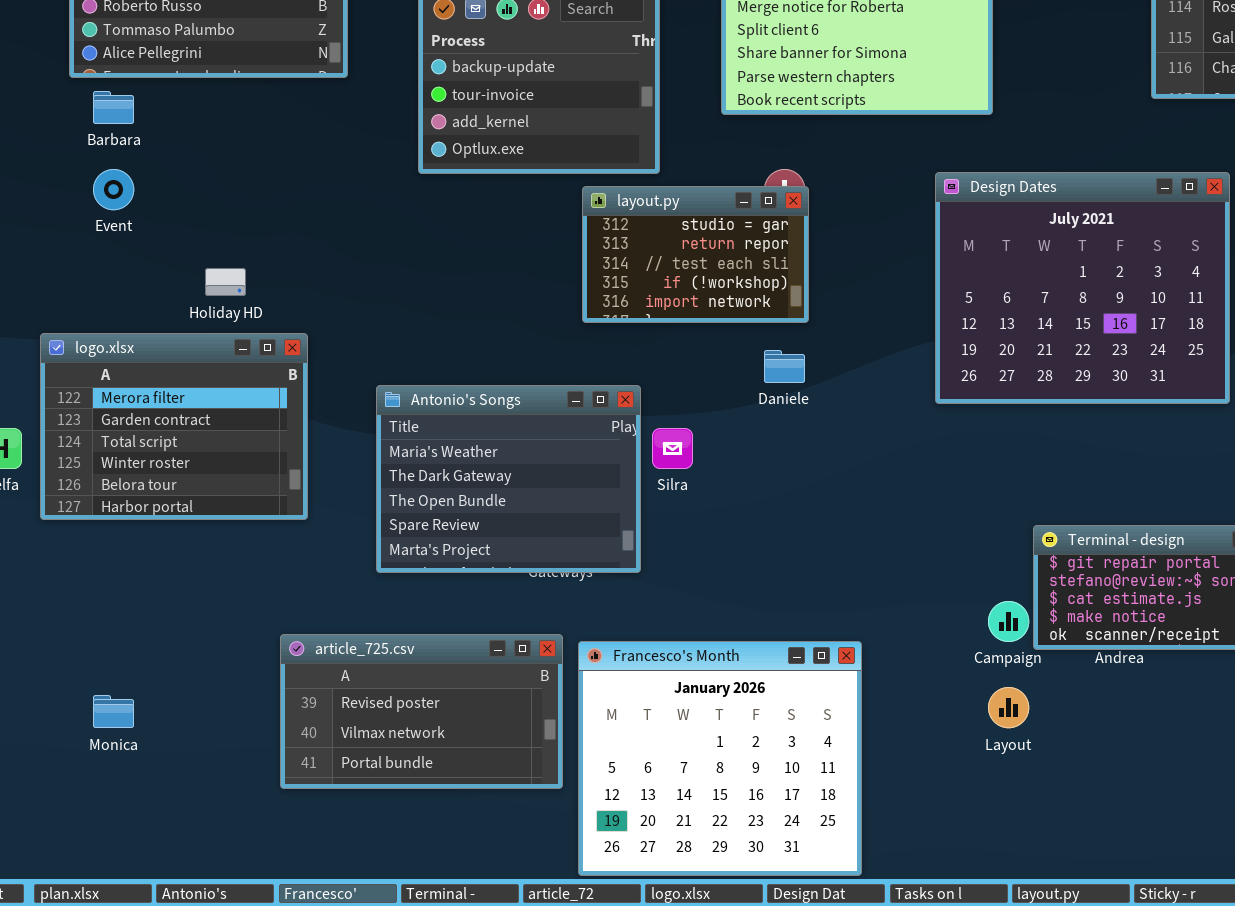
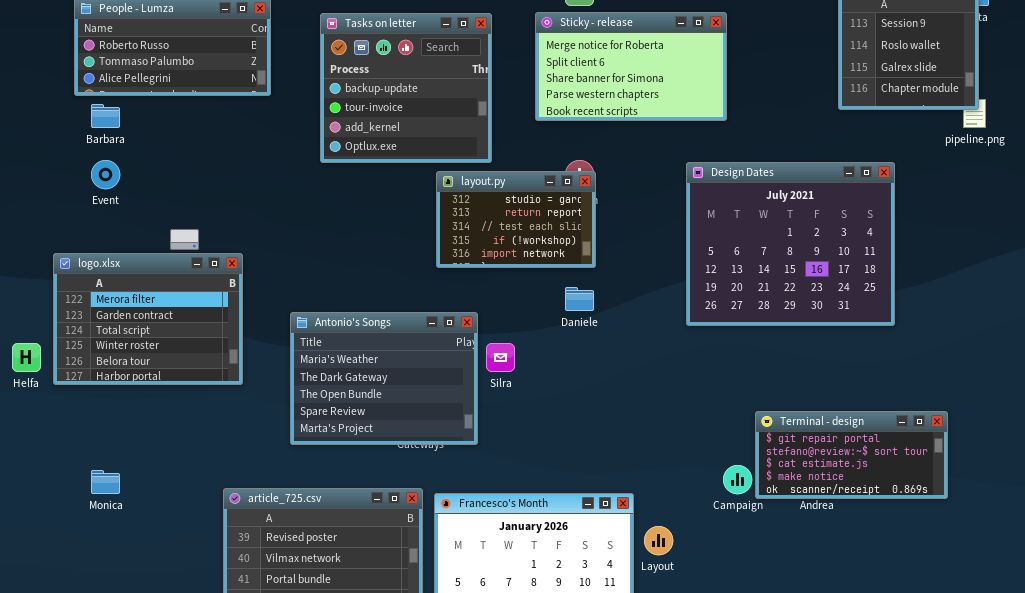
logo.xlsx: [40,333,308,520] -> [53,253,243,385], moved
Layout: [988,687,1029,728] -> [644,526,673,555], moved
Monica: [93,695,134,728] -> [91,470,120,494], moved

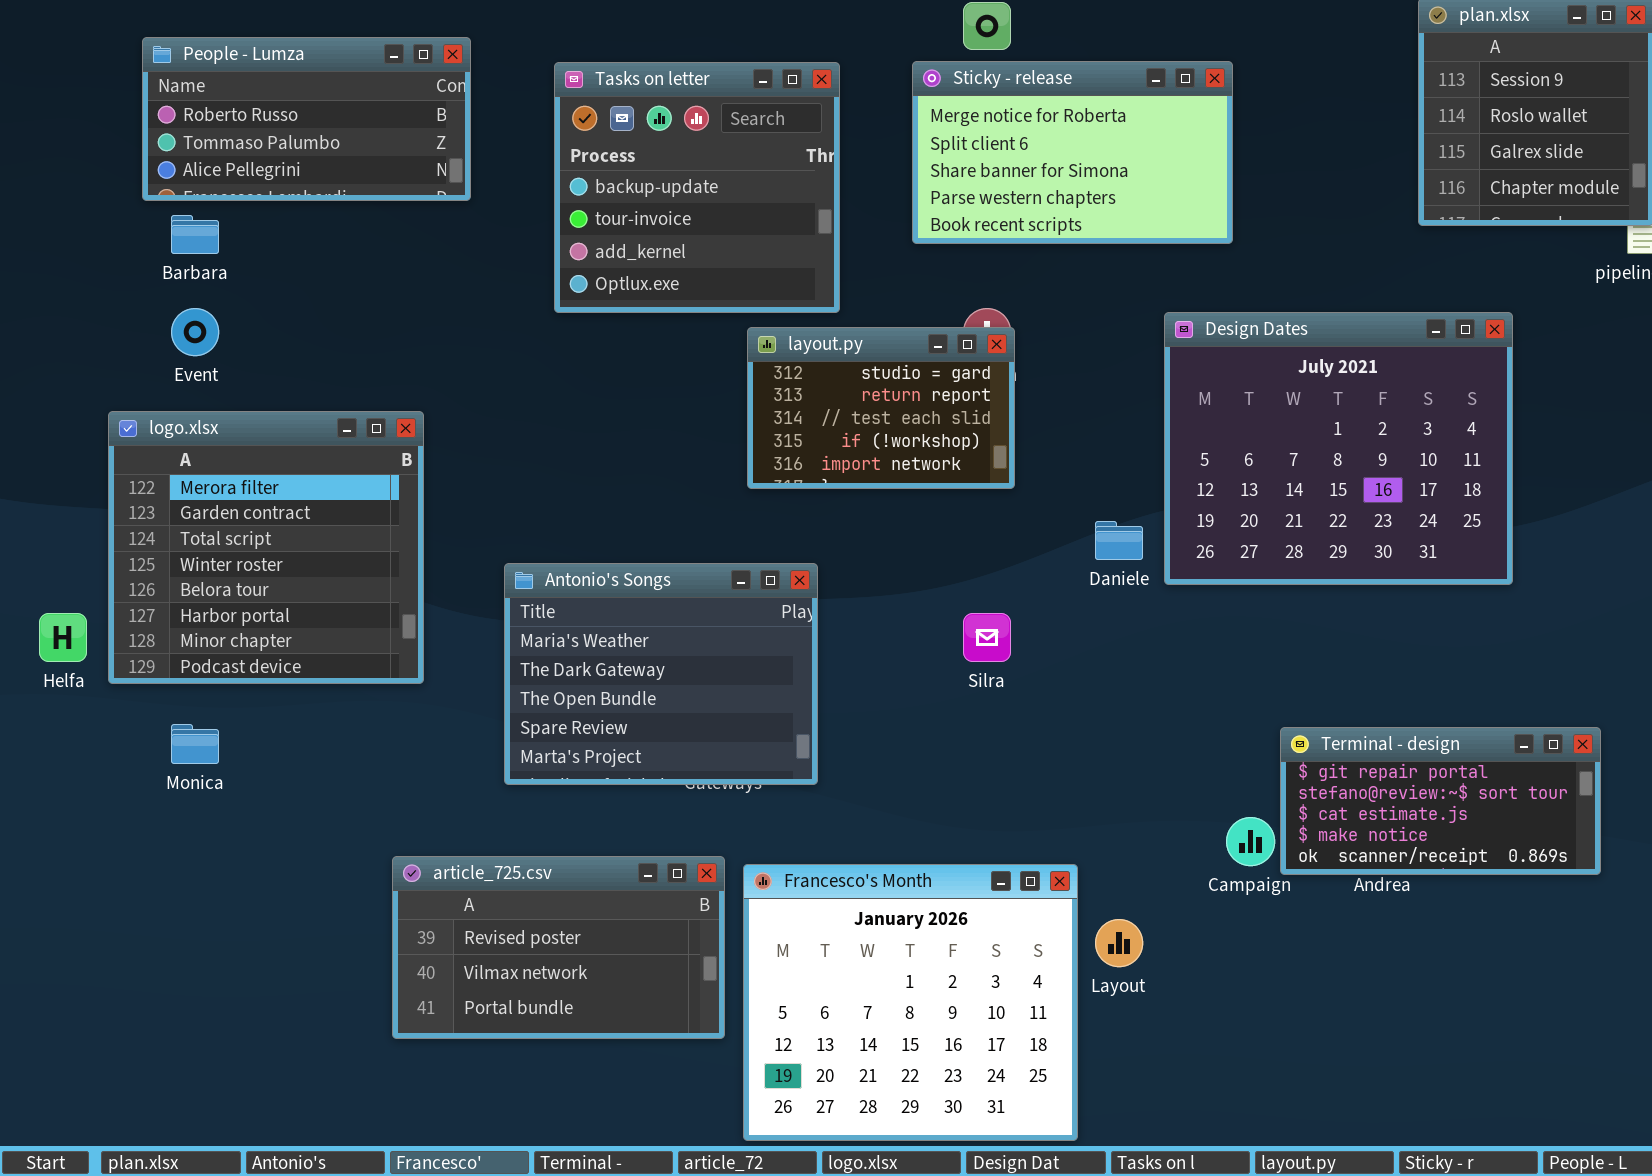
logo.xlsx: [53,253,243,385] -> [108,411,424,684], resized
Daniele: [565,287,594,311] -> [1095,521,1143,560], moved
Silra: [486,343,515,372] -> [963,613,1011,662], moved
Monica: [91,470,120,494] -> [171,724,219,764], moved

